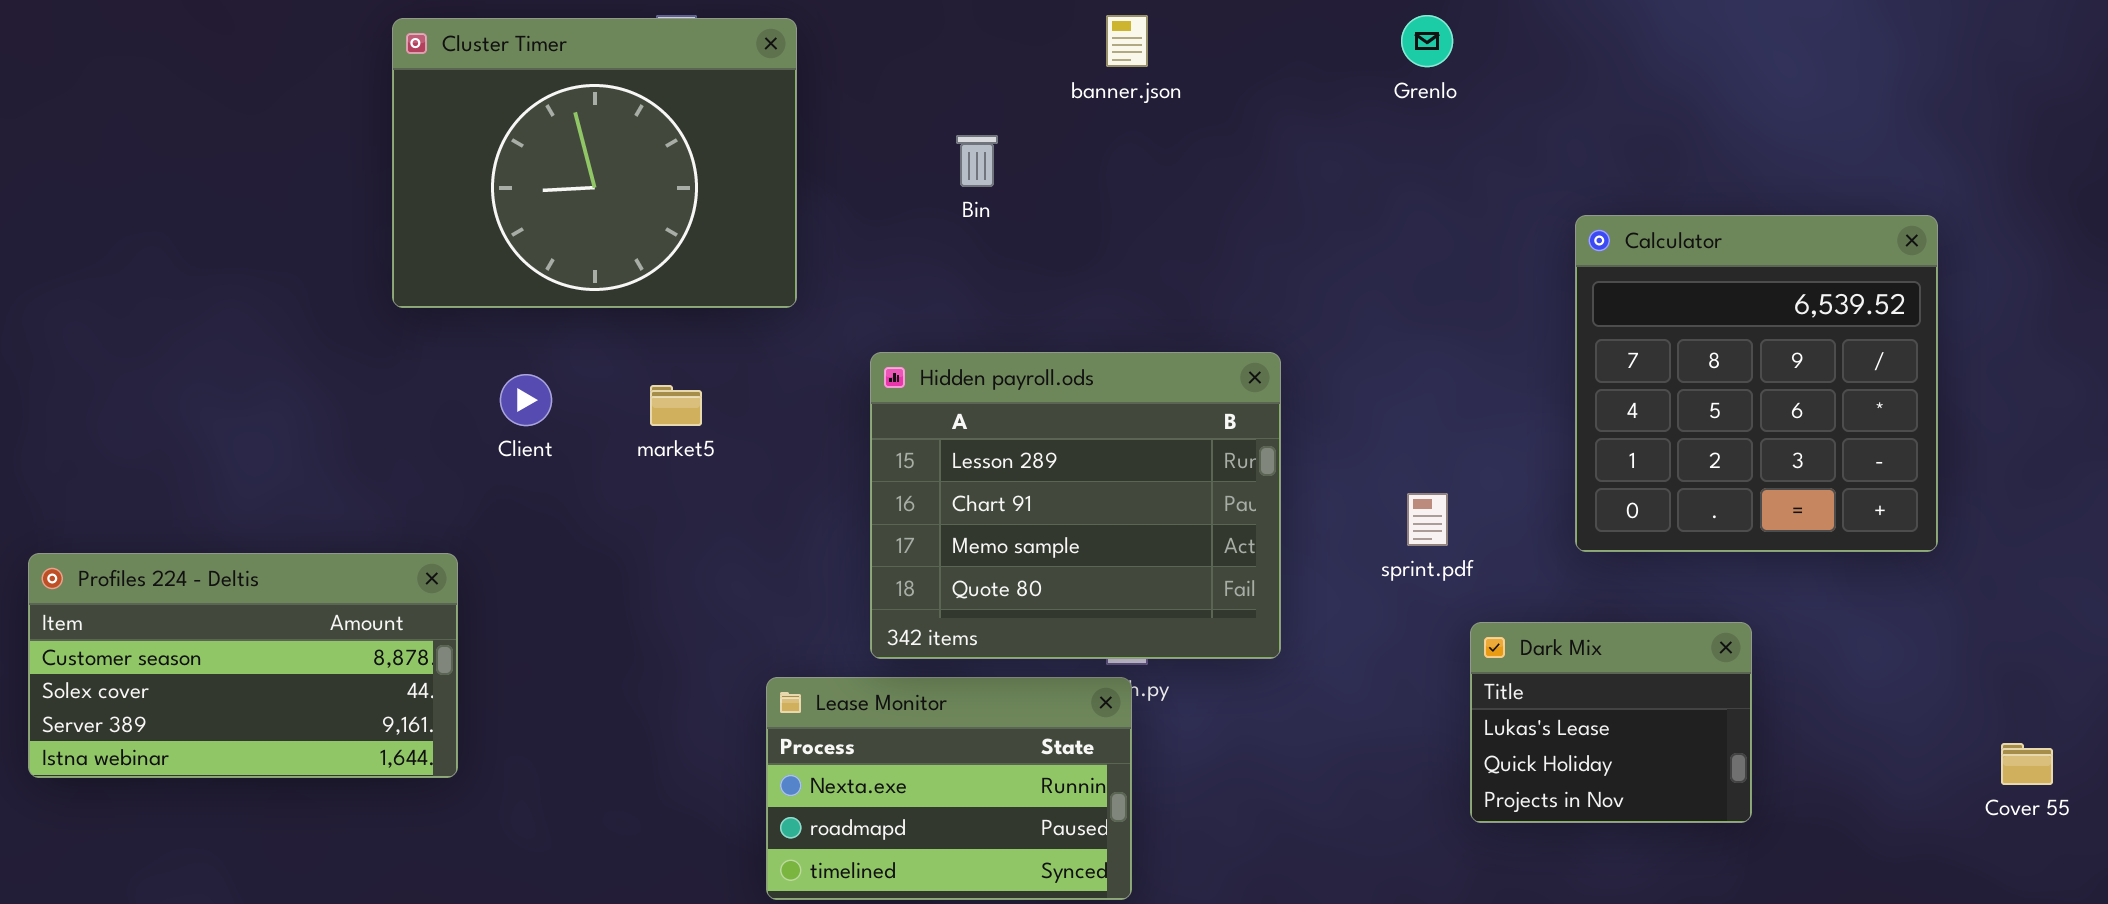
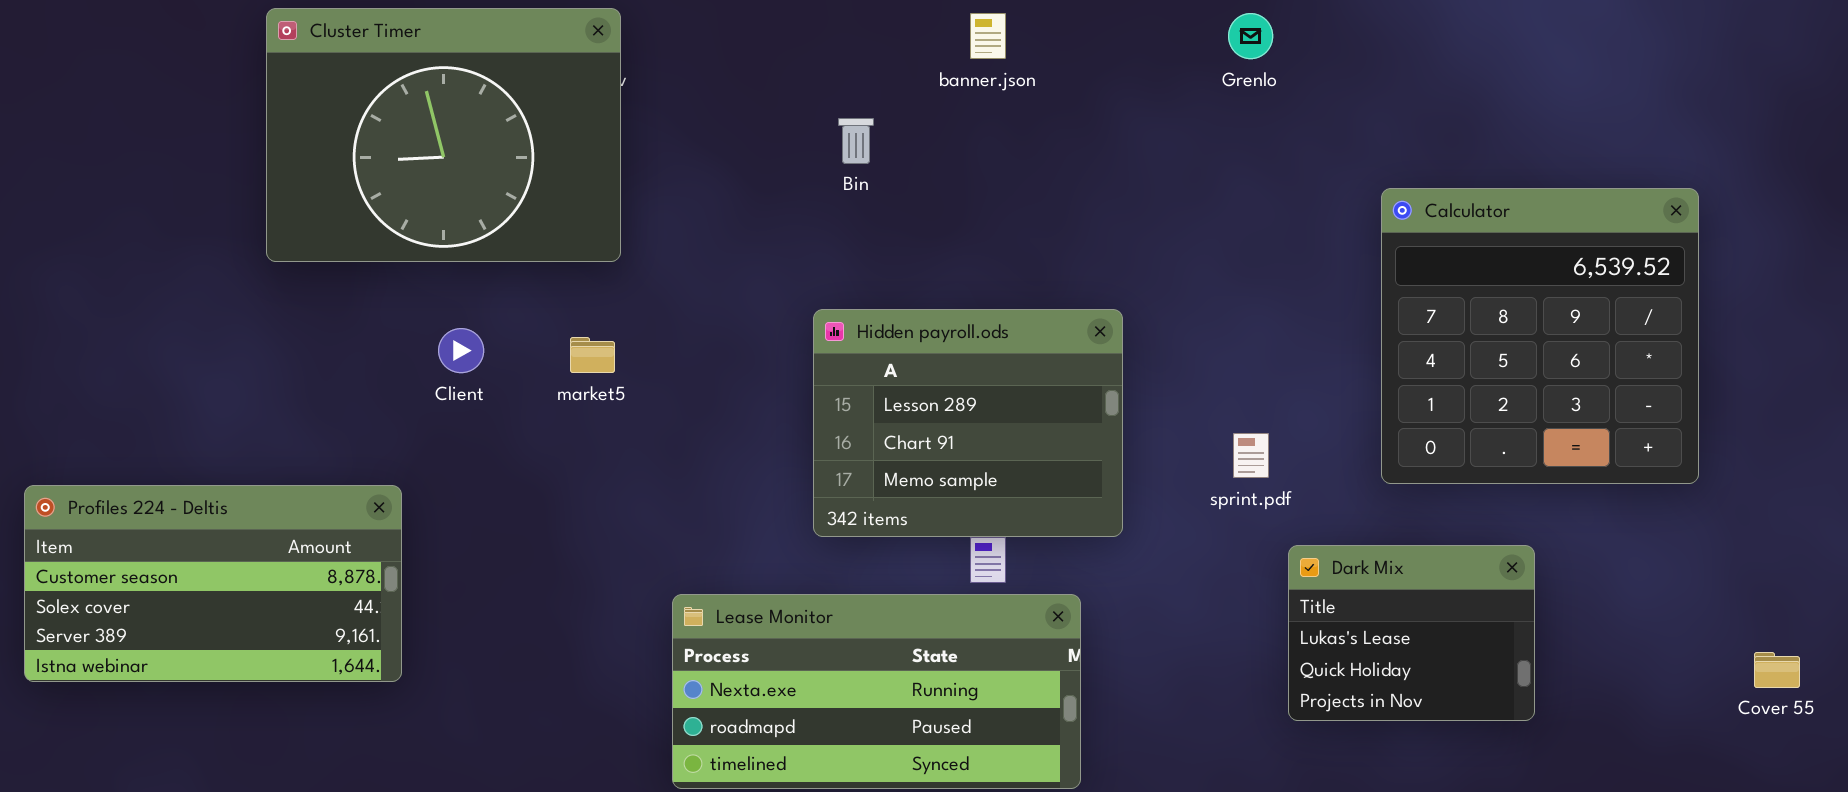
Cluster Timer: [392,18,797,308] -> [266,8,621,262], moved
Hidden payroll.ods: [870,352,1281,659] -> [813,309,1123,537], resized
Lease Monitor: [766,677,1132,900] -> [672,594,1081,789], resized

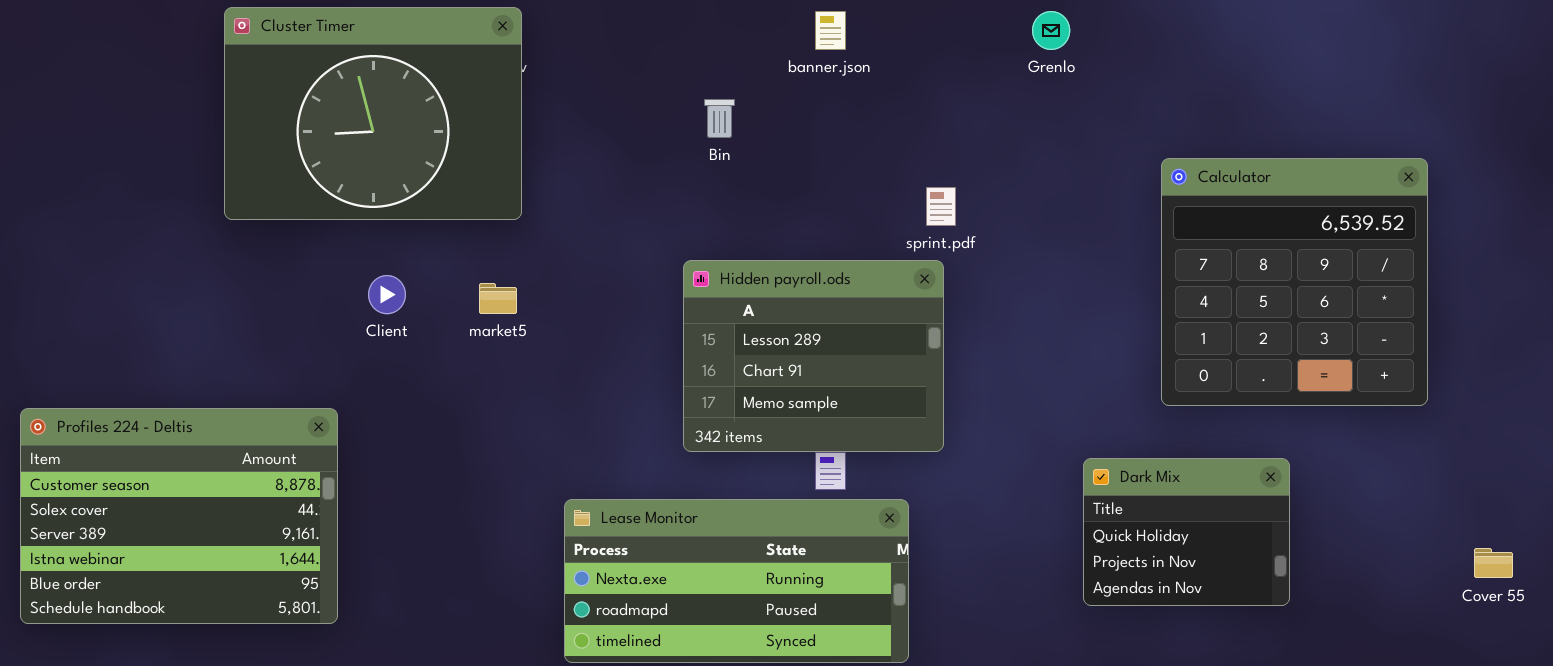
sprint.pdf: [1233,433,1269,478] -> [926,187,956,226], moved
Profiles 224 - Deltis: [24,485,402,682] -> [20,408,338,624], resized
Dark Mix: [1288,545,1535,721] -> [1083,458,1290,606], scrolled down 1 row

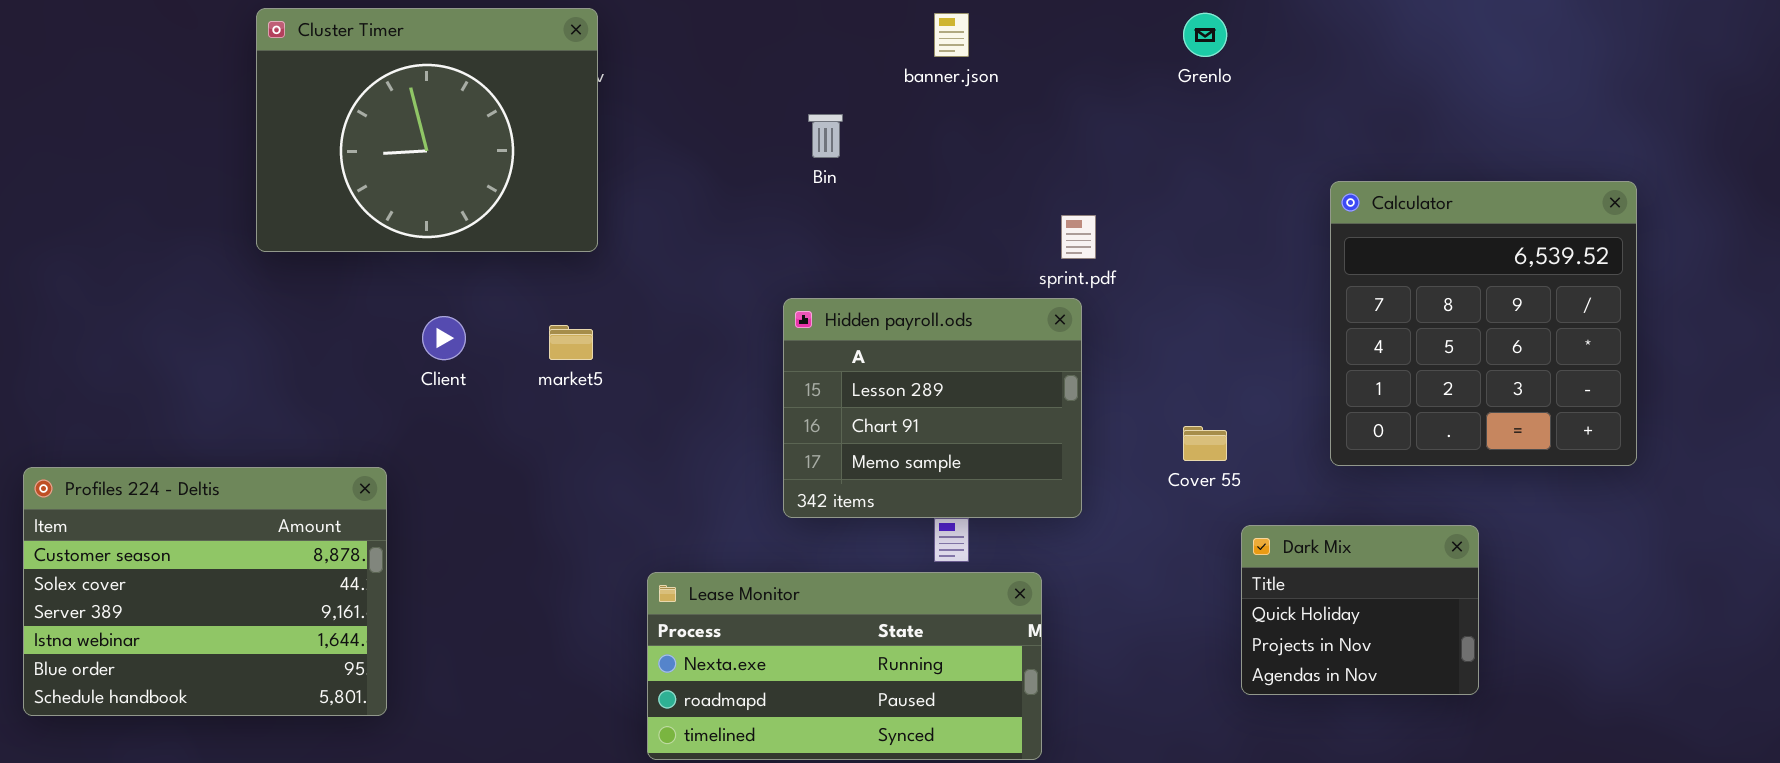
Cover 55: [1474,548,1513,578] -> [1183,426,1227,461], moved

